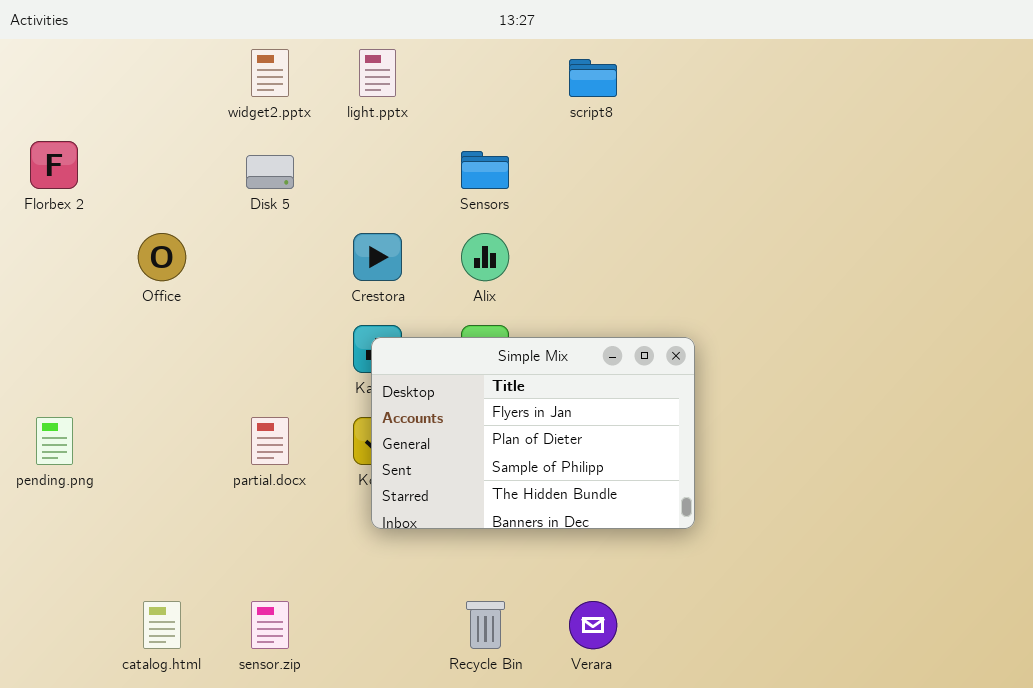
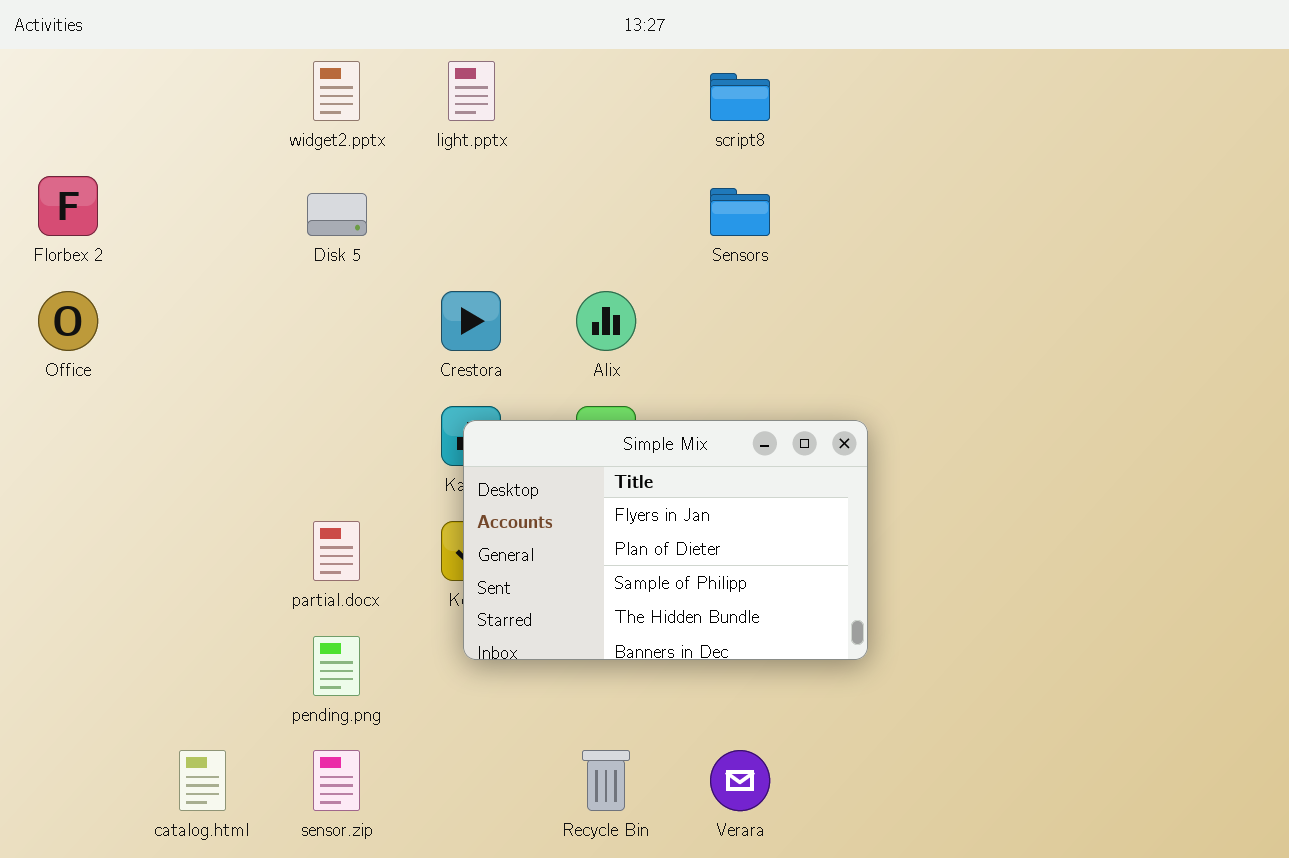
Sensors: [461,151,509,189] -> [710,188,770,236], moved
Office: [138,233,186,281] -> [38,291,98,351], moved
pending.png: [36,417,73,465] -> [313,636,360,696], moved

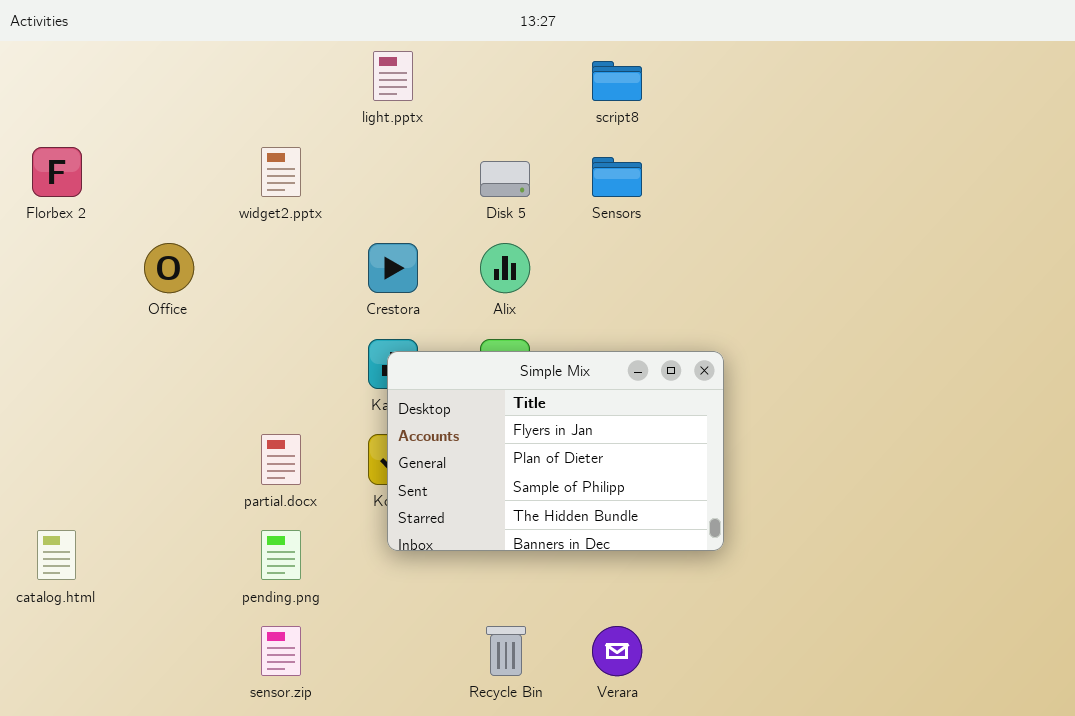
widget2.pptx: [313,61,360,121] -> [261,147,301,197], moved
Disk 5: [307,193,367,236] -> [480,161,530,197], moved
Office: [38,291,98,351] -> [144,243,194,293], moved
catalog.html: [179,750,226,811] -> [37,530,76,580], moved

